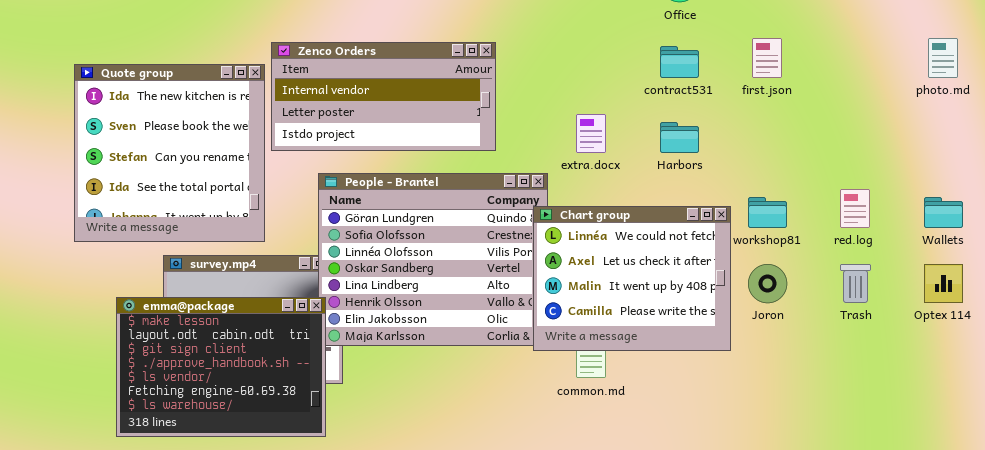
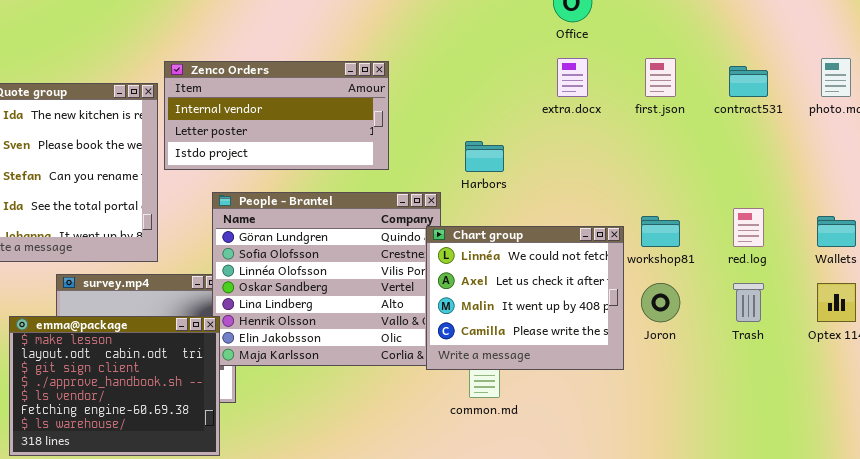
contract531: [660,46,699,78] -> [729,66,768,97], moved
extra.docx: [576,114,606,153] -> [557,58,588,97], moved
Harbors: [660,122,699,153] -> [465,141,504,172], moved

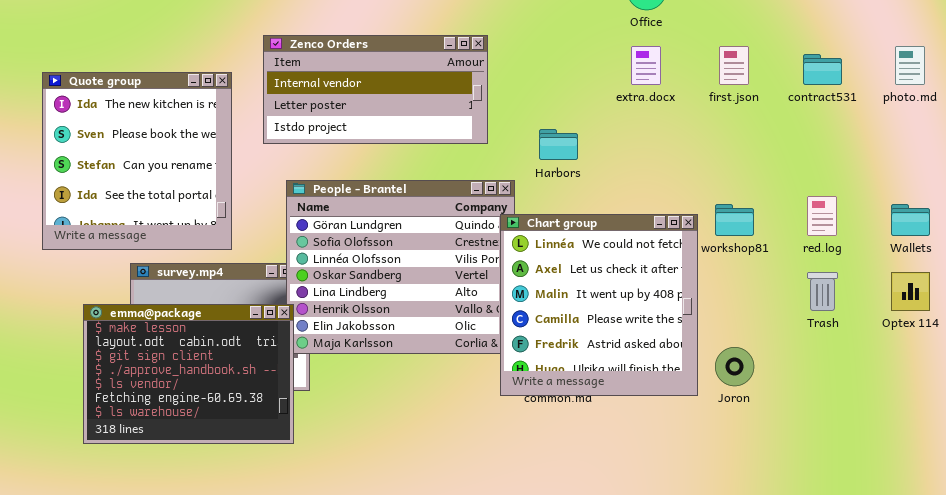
Zenco Orders: [164,61,389,170] -> [263,35,488,144], moved
Chart group: [426,226,624,370] -> [500,214,698,396], resized
Joron: [641,283,680,322] -> [715,347,754,386], moved

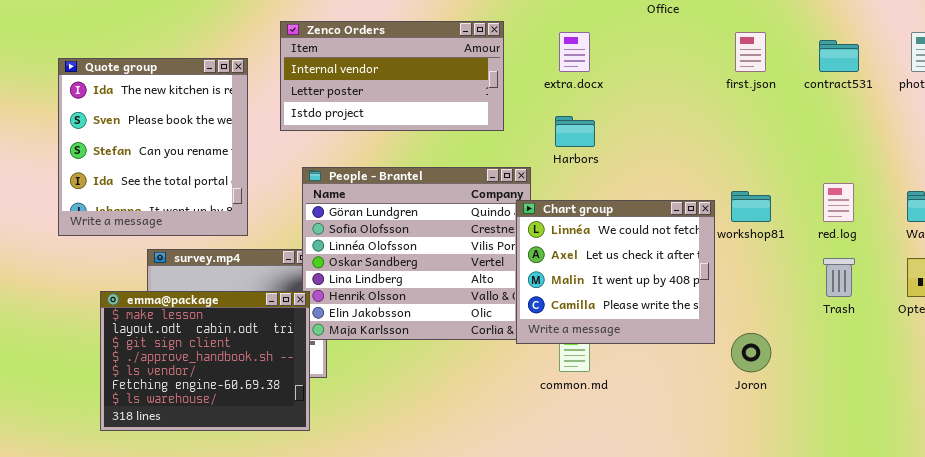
extra.docx: [631,46,661,85] -> [559,32,590,72], moved
Chart group: [500,214,698,396] -> [516,200,715,344], resized

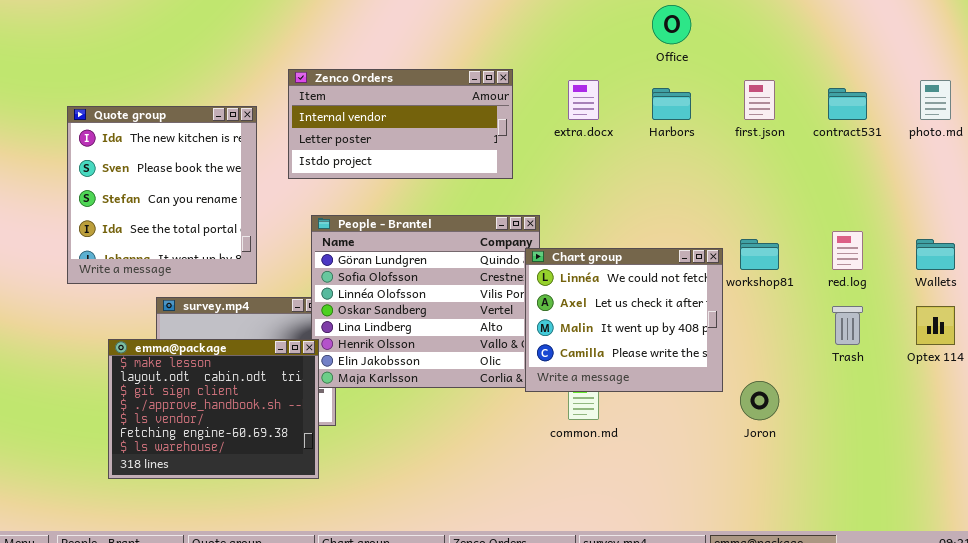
Harbors: [555,116,595,147] -> [652,88,691,120], moved

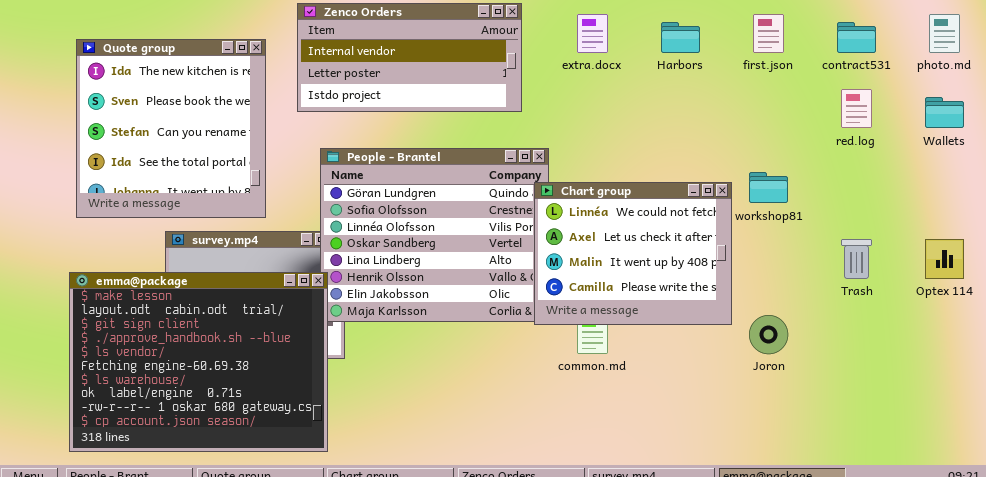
red.log: [832,231,863,270] -> [841,89,872,128], moved
Wallets: [916,239,955,270] -> [925,97,964,128], moved
emma@package: [108,339,319,479] -> [69,272,328,452], resized

